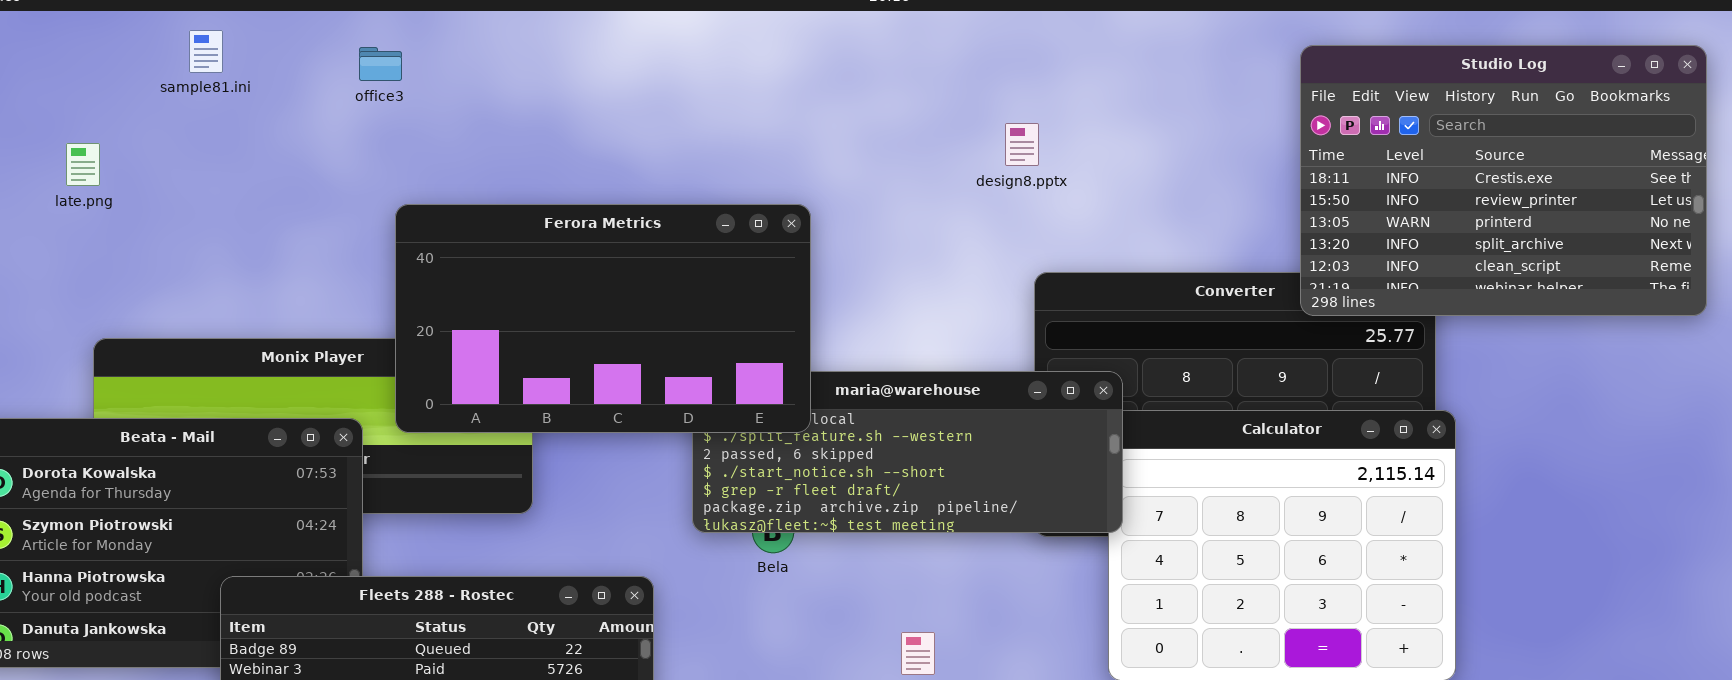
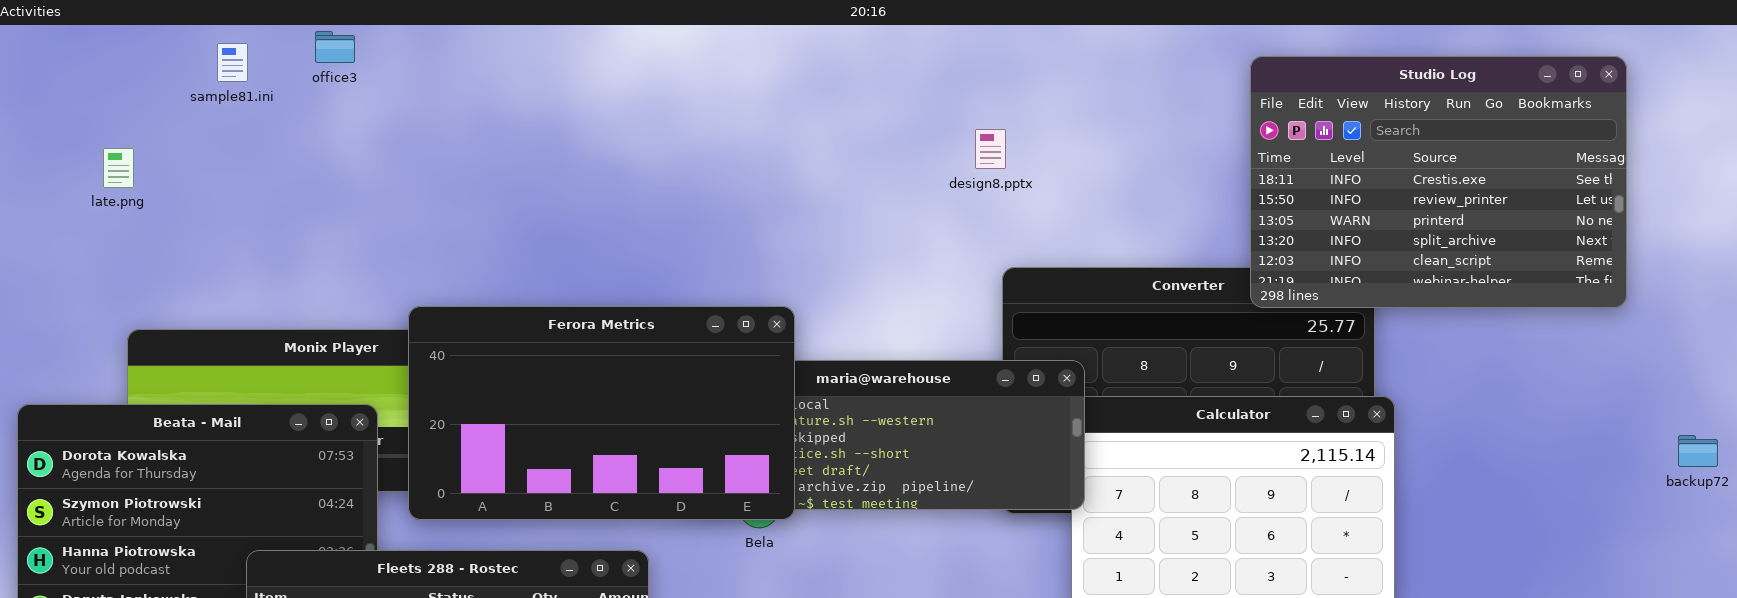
office3: [359,47,402,81] -> [315,31,355,63], moved
Ferora Metrics: [395,204,811,433] -> [408,306,795,520], moved

